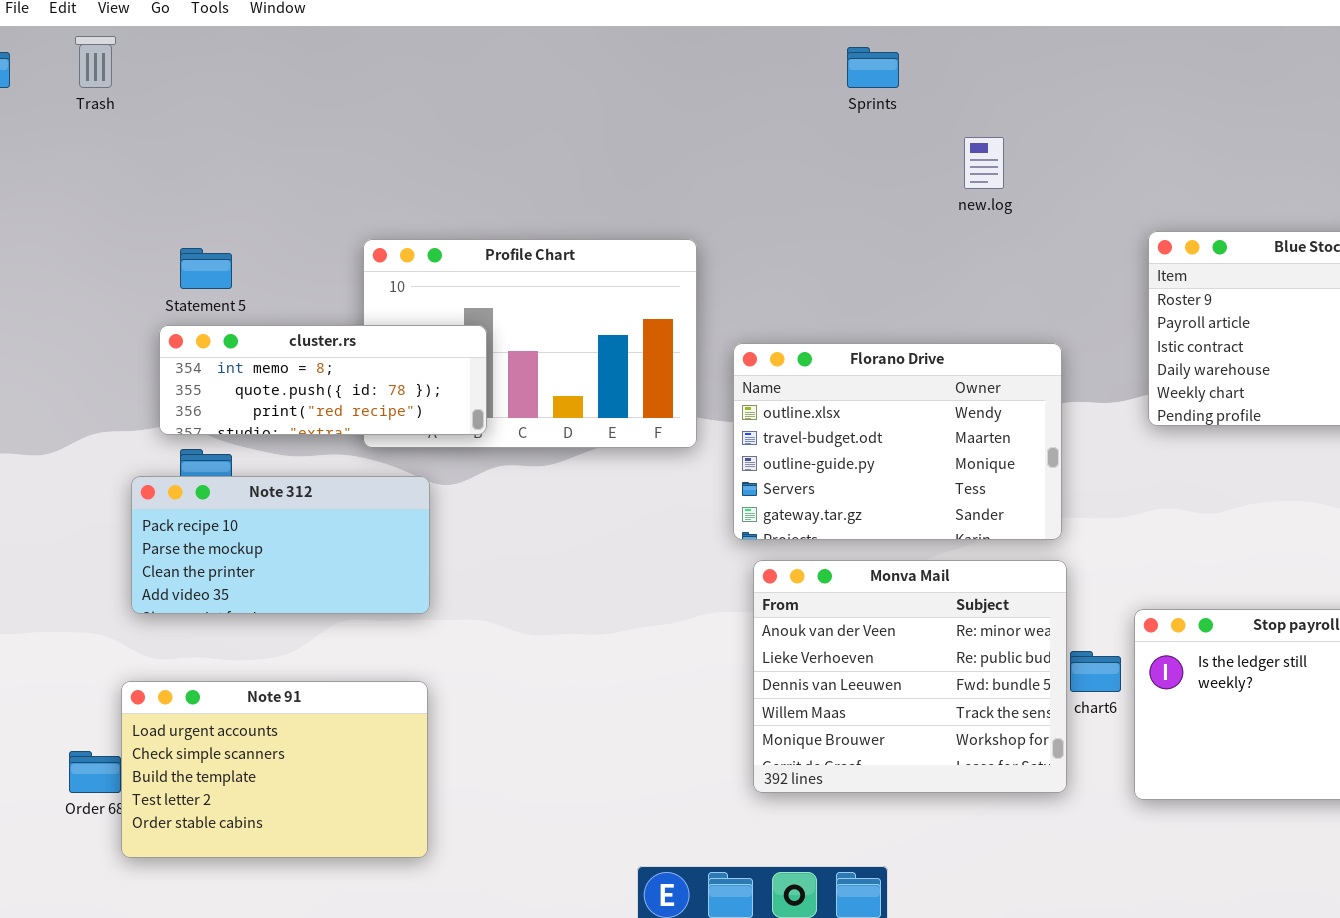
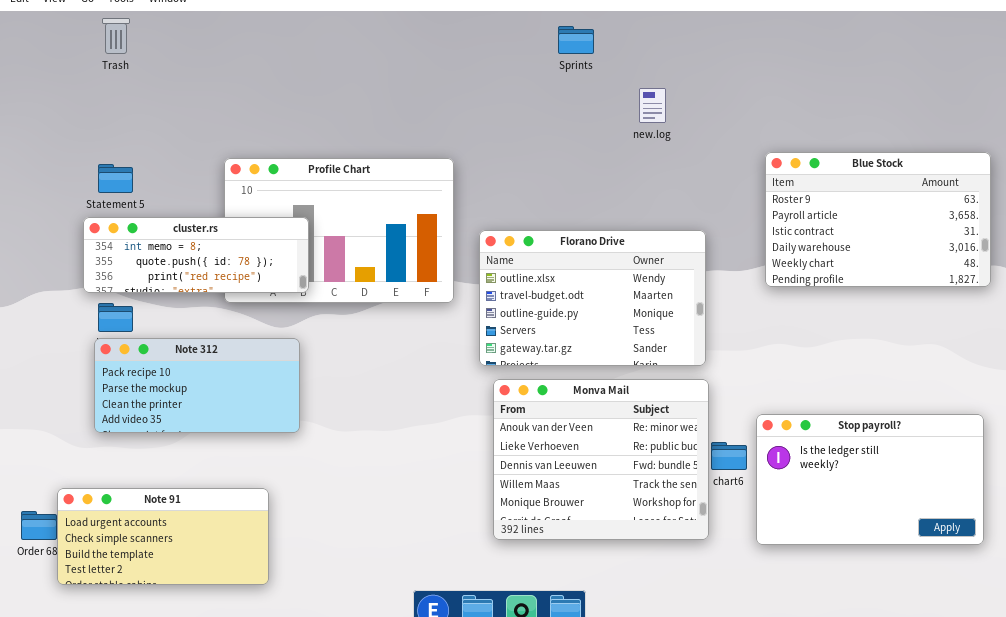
Trash: [75,36,116,88] -> [102,18,130,54], moved
Note 312: [131,476,430,614] -> [94,338,300,433], moved
Note 91: [121,681,428,858] -> [57,488,269,585], resized

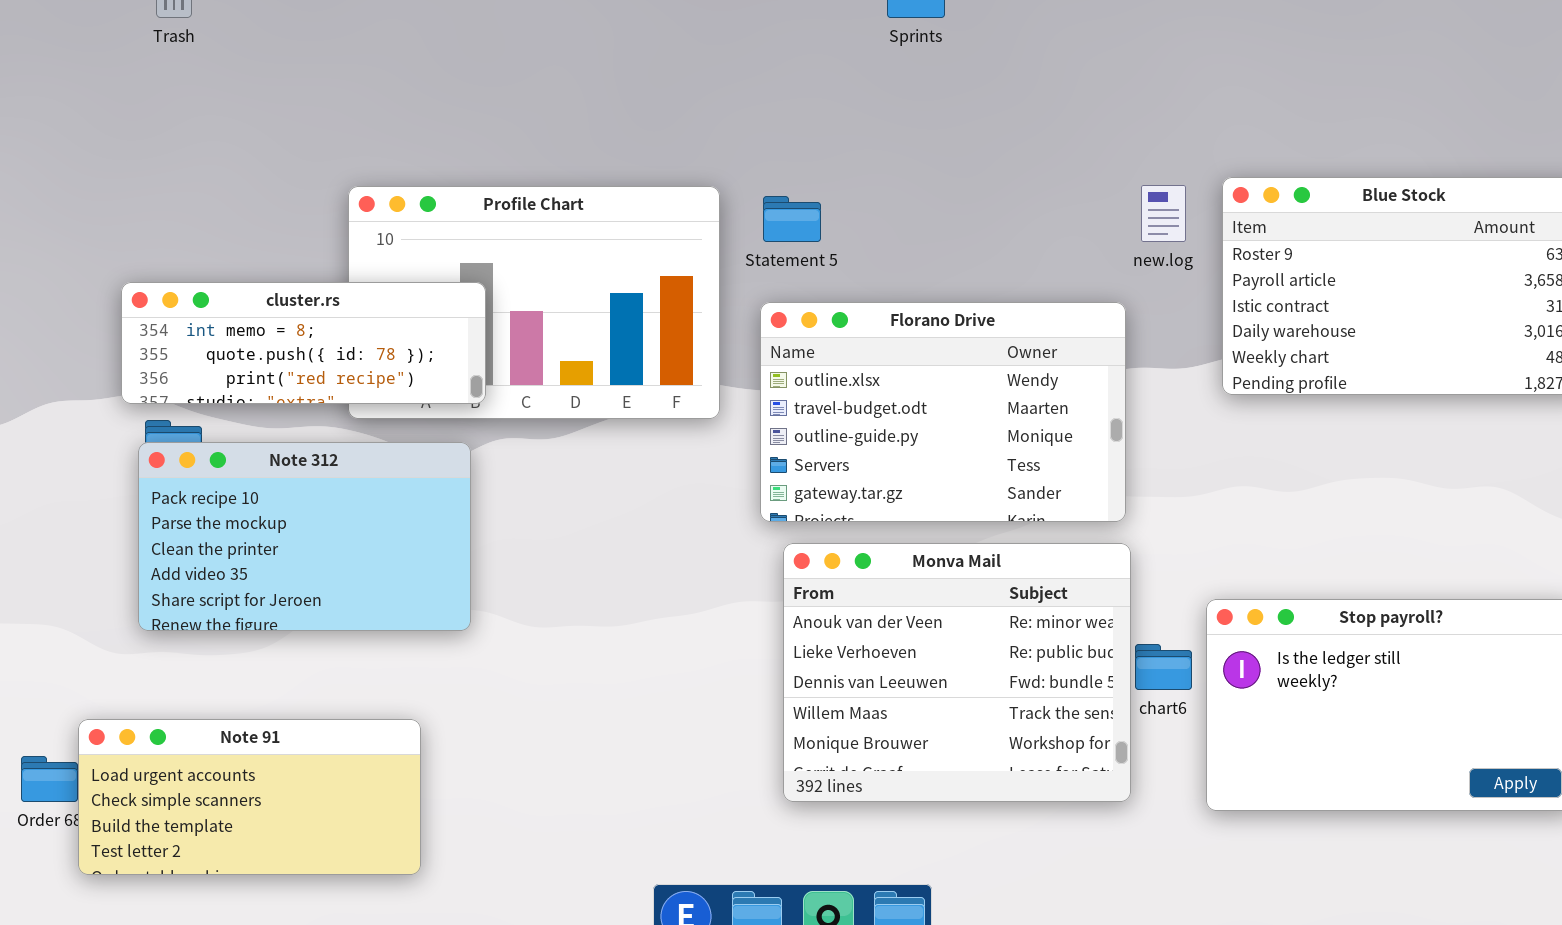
new.log: [639,88,666,123] -> [1141,185,1186,242], moved
Statement 5: [98,164,133,193] -> [763,196,821,242], moved
Note 312: [94,338,300,433] -> [138,442,471,631], resized

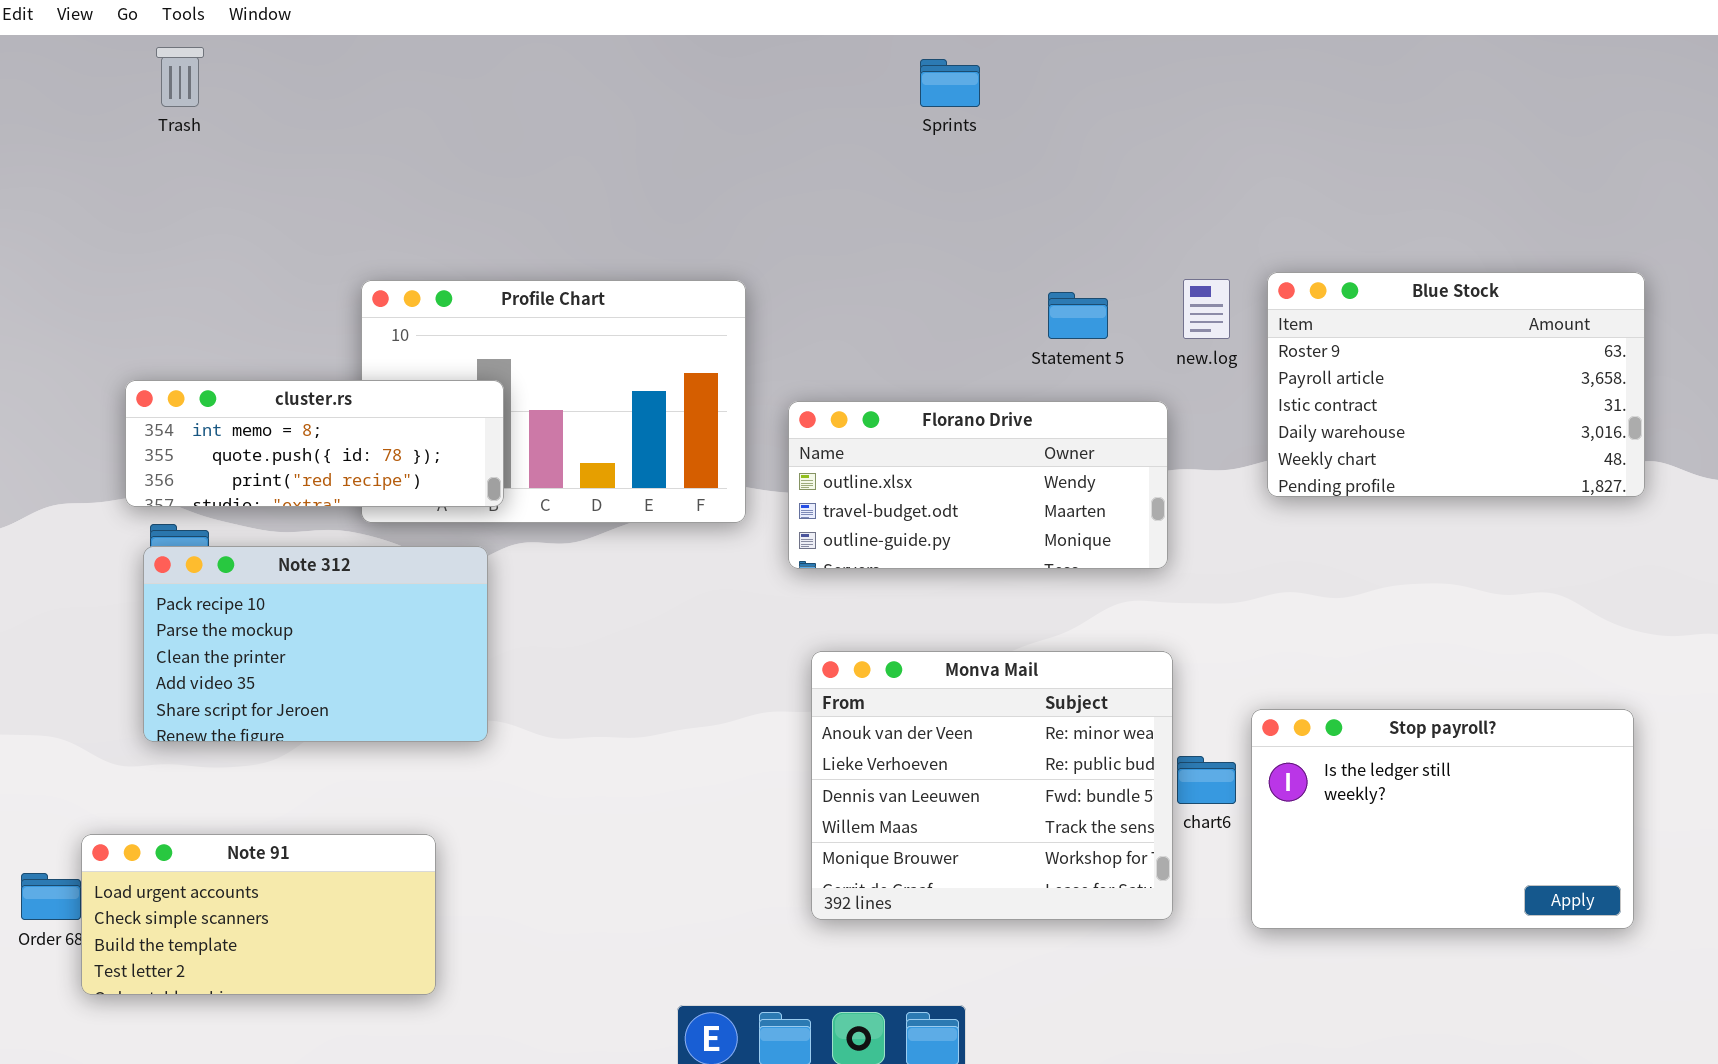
Statement 5: [763,196,821,242] -> [1048,292,1108,339], moved
Florano Drive: [760,302,1126,522] -> [788,401,1168,569], resized

